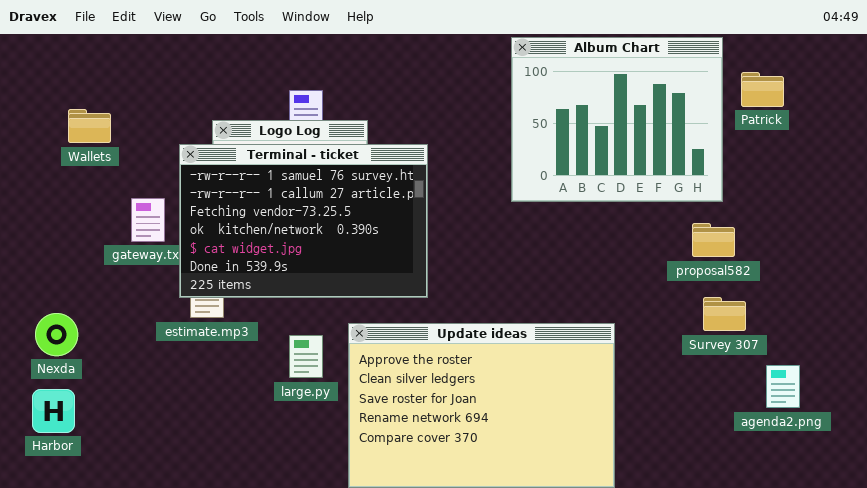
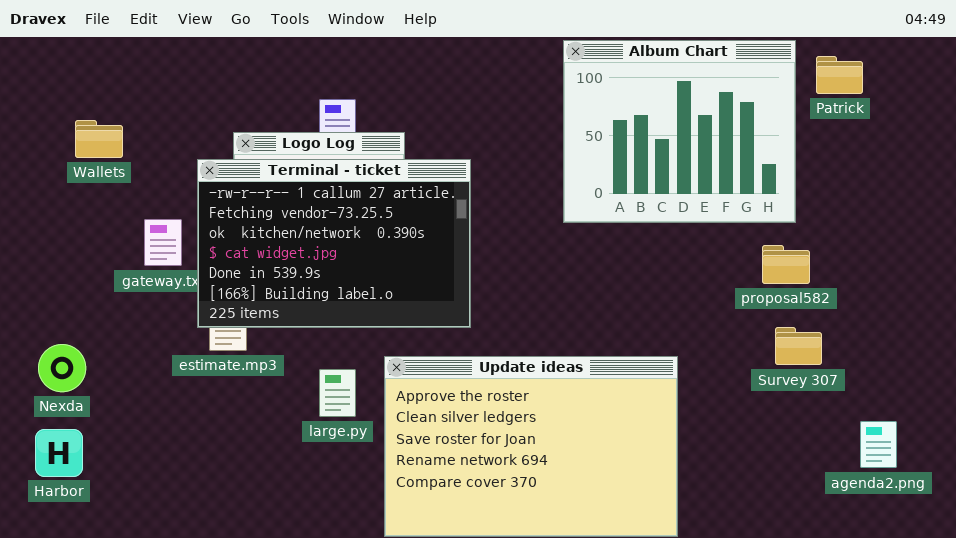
Patrick: [741,72,784,107] -> [816,56,863,94], moved
Terminal - ticket: [179,144,428,298] -> [197,159,471,328], scrolled down 1 row
agenda2.png: [766,365,800,408] -> [860,421,897,468], moved

